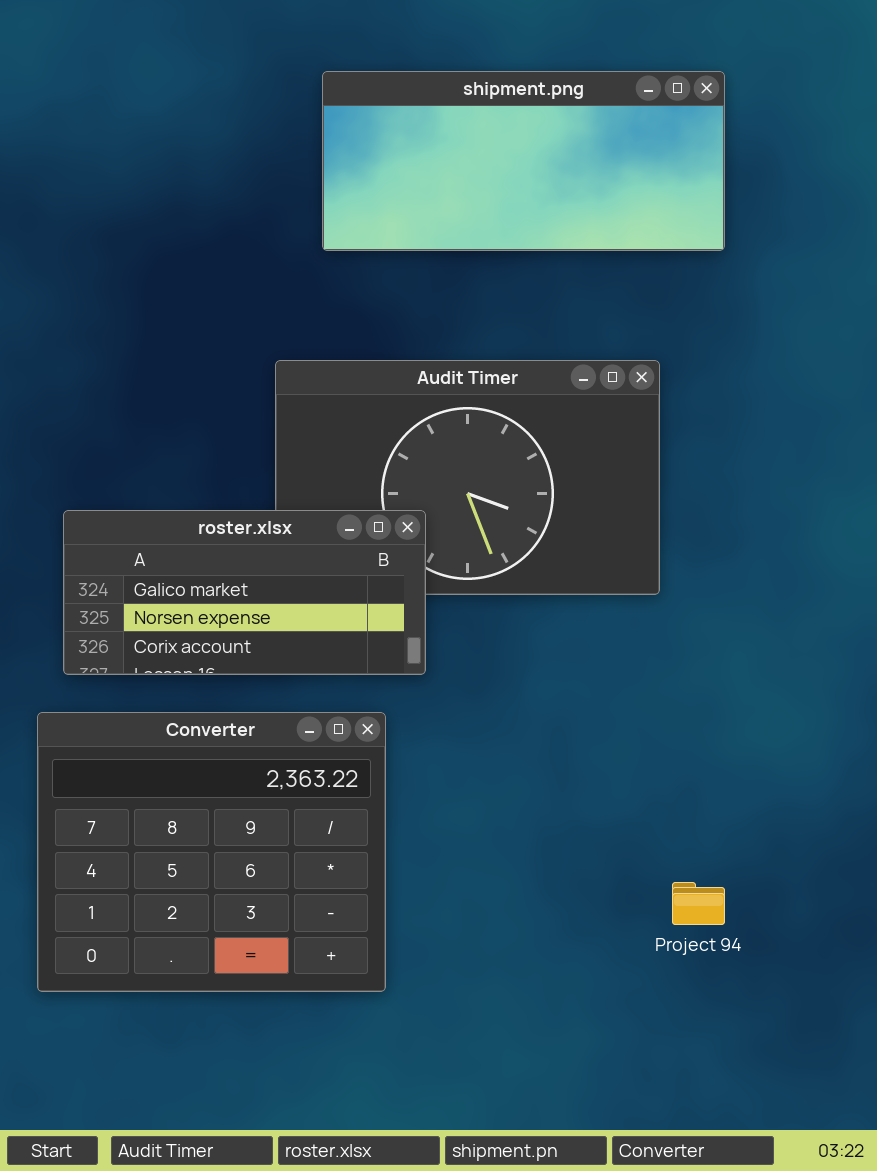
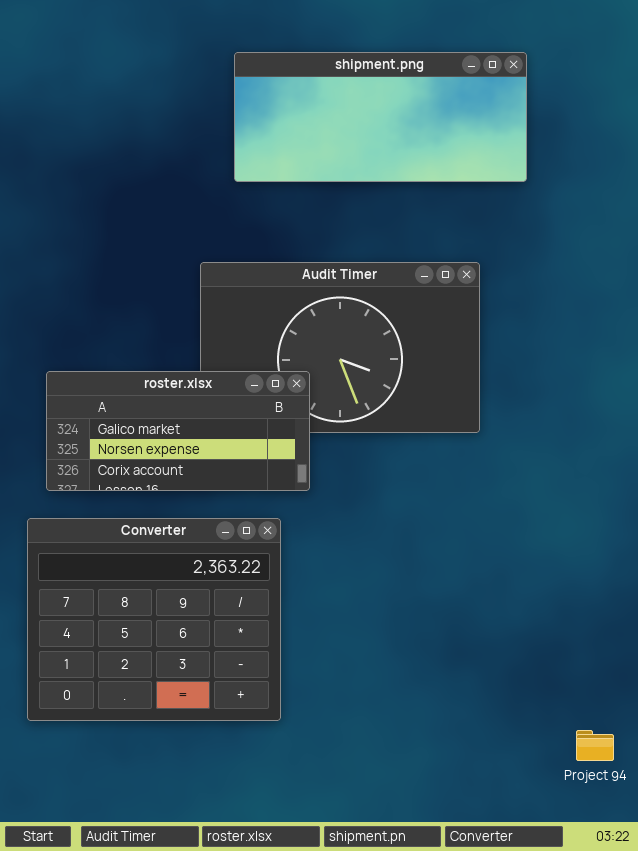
Project 94: [672,882,725,925] -> [576,730,614,761], moved

